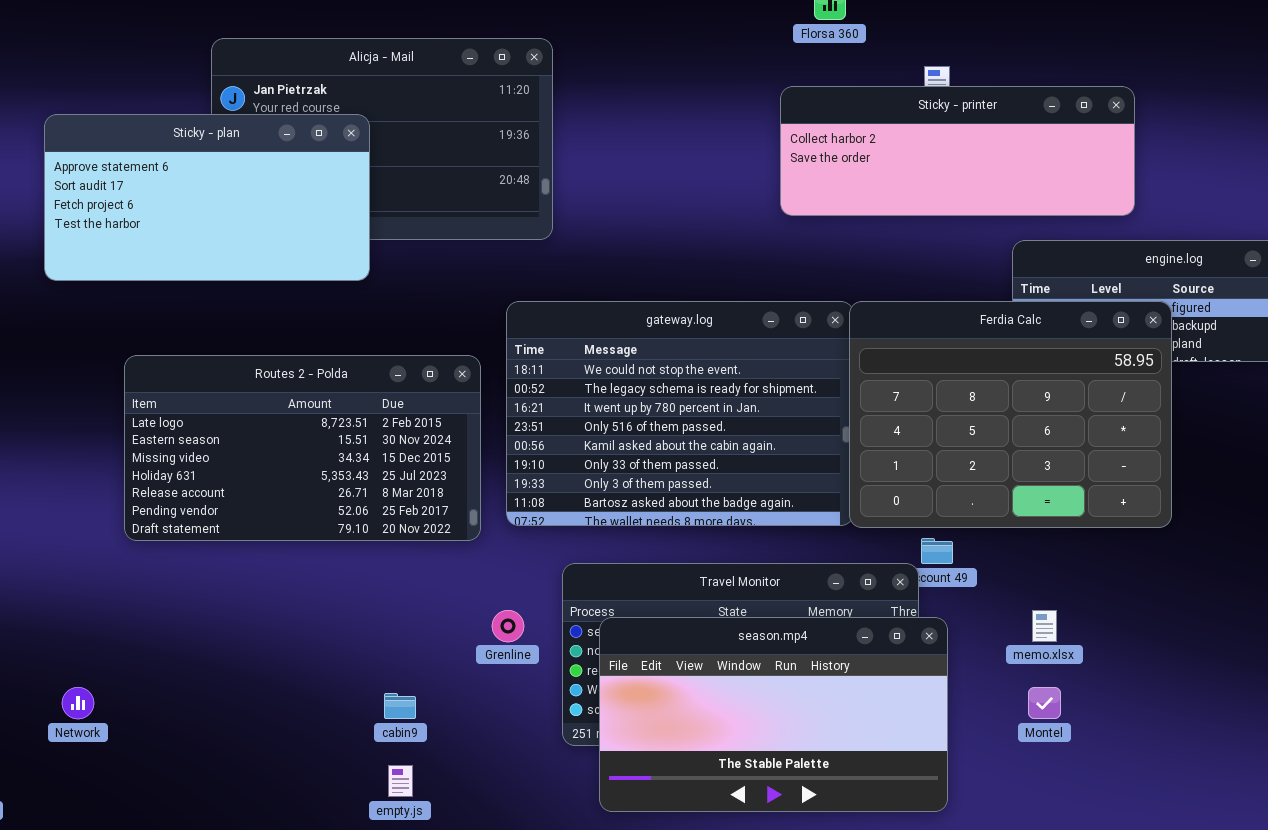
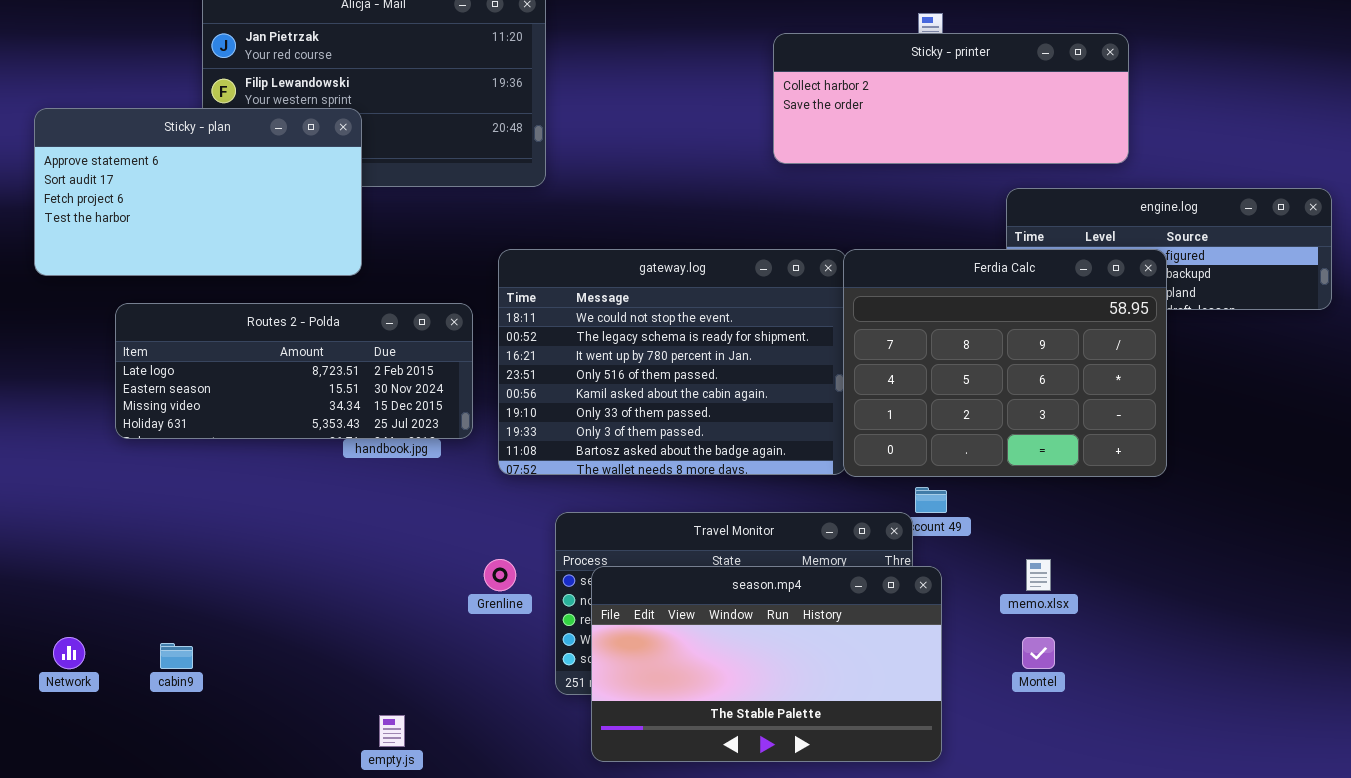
Sticky - plan: [44,114,370,281] -> [34,108,362,276], moved
Routes 2 - Polda: [124,355,481,541] -> [115,303,473,439], resized
cabin9: [384,693,416,719] -> [160,643,193,669], moved

